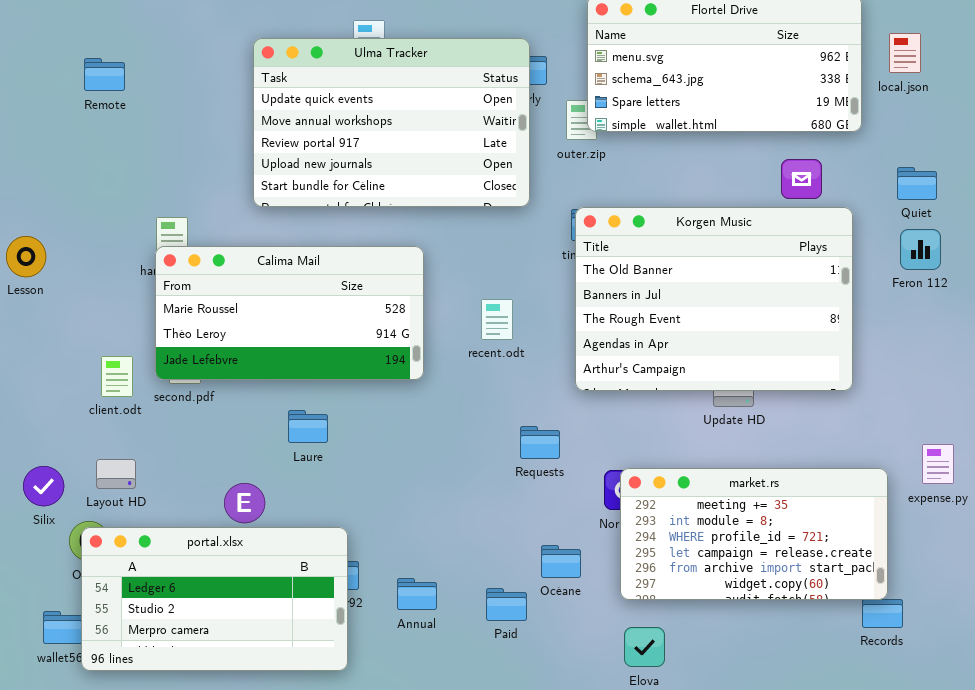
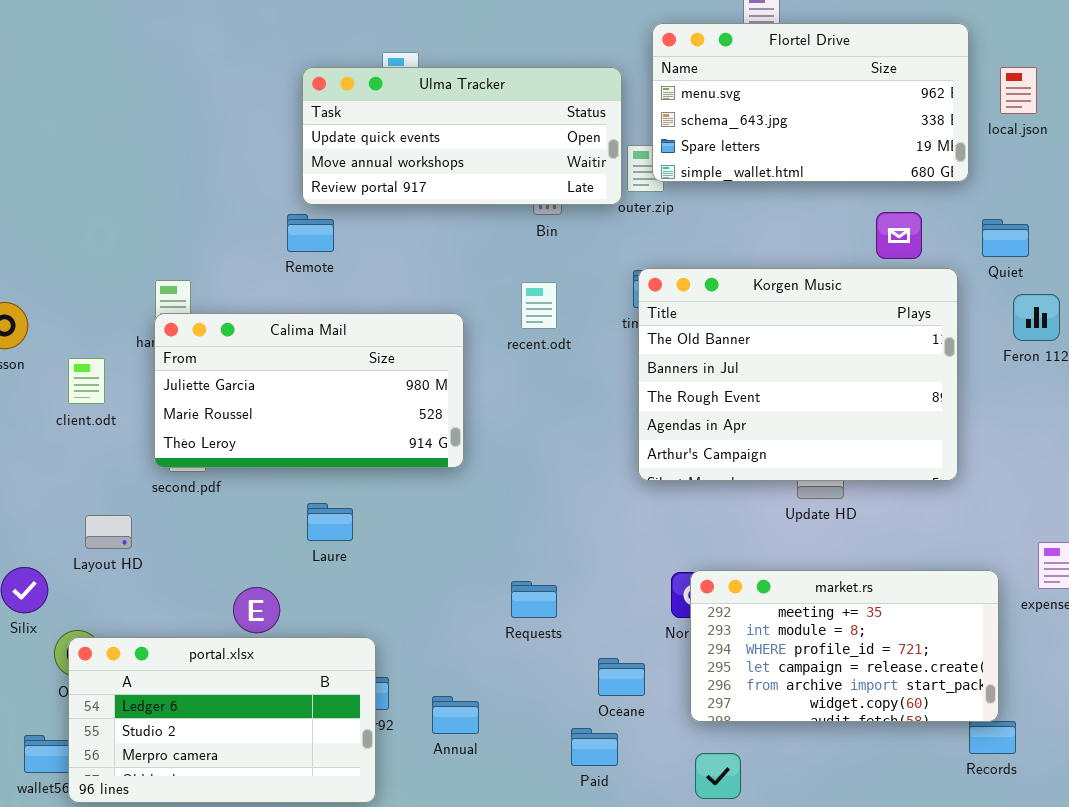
Ulma Tracker: [253,38,530,207] -> [302,67,622,205], moved, resized
Remote: [84,58,125,91] -> [287,214,334,252], moved
Quiet: [897,167,937,200] -> [982,219,1029,257], moved
Calima Mail: [155,246,424,380] -> [154,313,464,468], scrolled up 1 row
recent.odt: [481,299,513,340] -> [521,282,557,329], moved
client.odt: [101,356,133,397] -> [68,358,105,404], moved
Requests: [520,426,560,459] -> [511,581,557,618], moved
Layout HD: [96,459,136,489] -> [85,515,132,549], moved
Paid: [486,588,527,621] -> [571,728,618,766], moved

